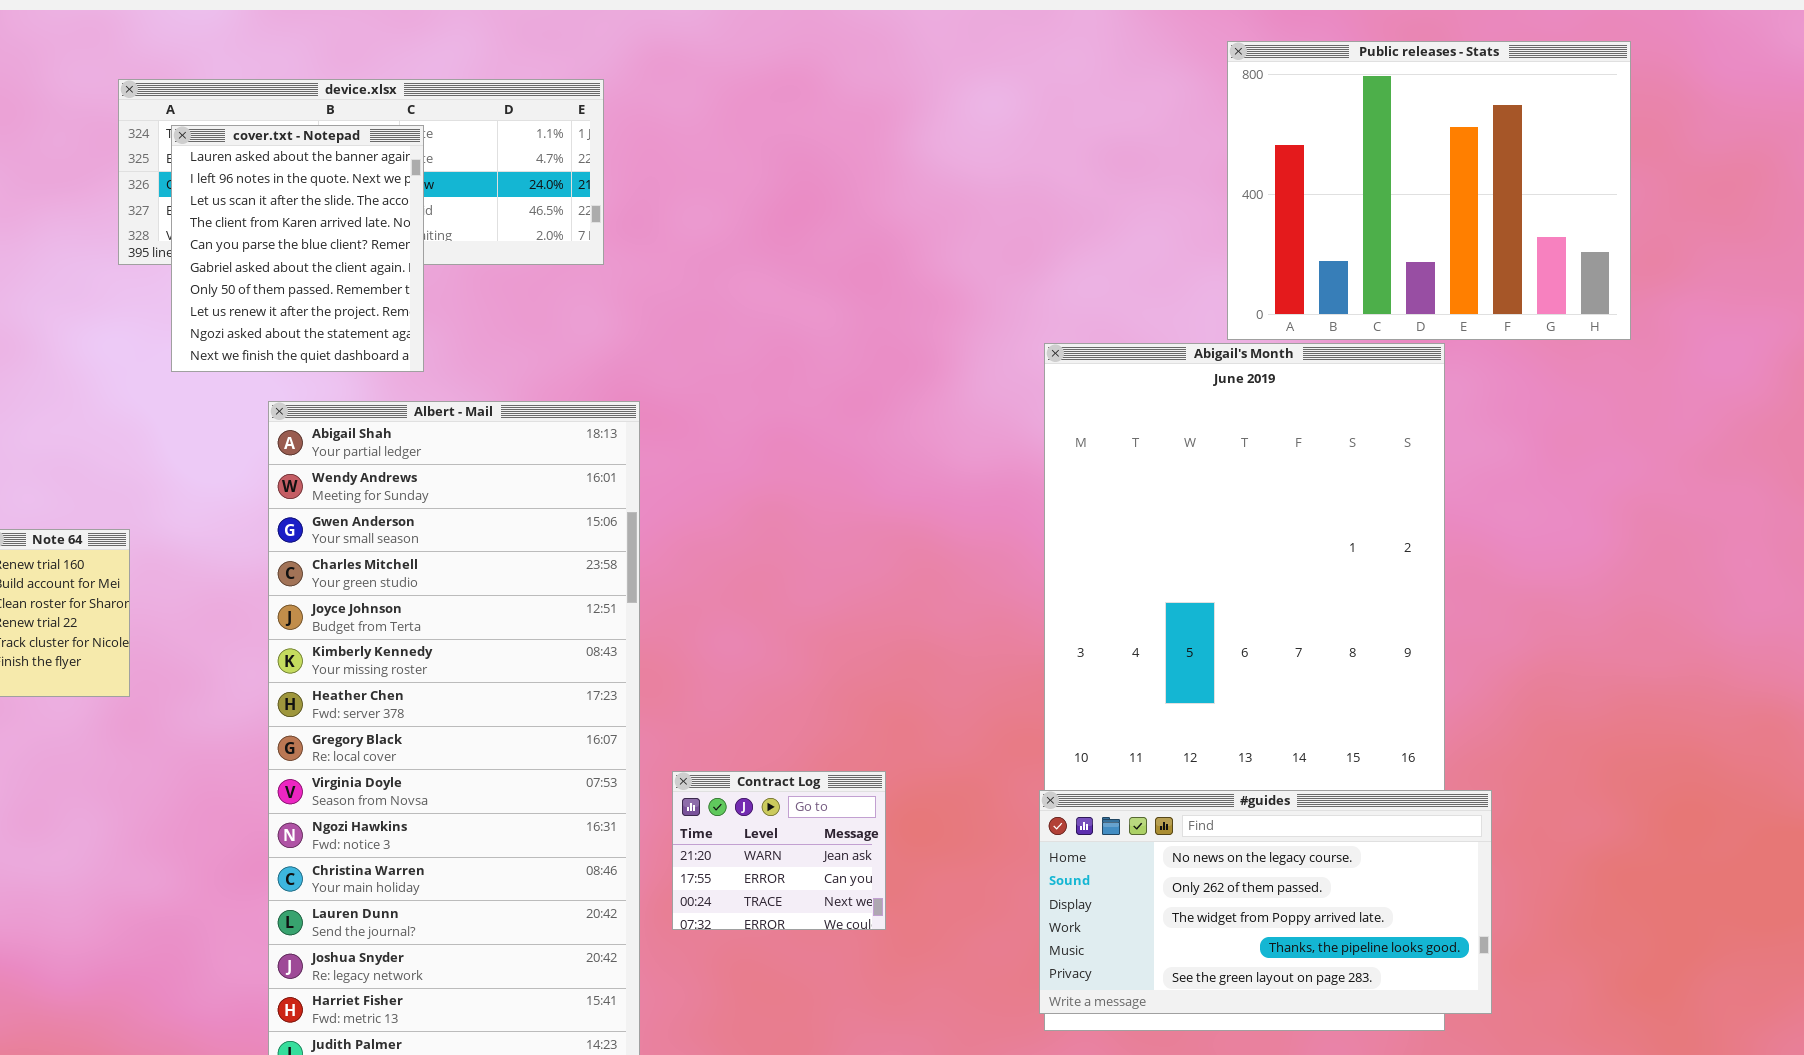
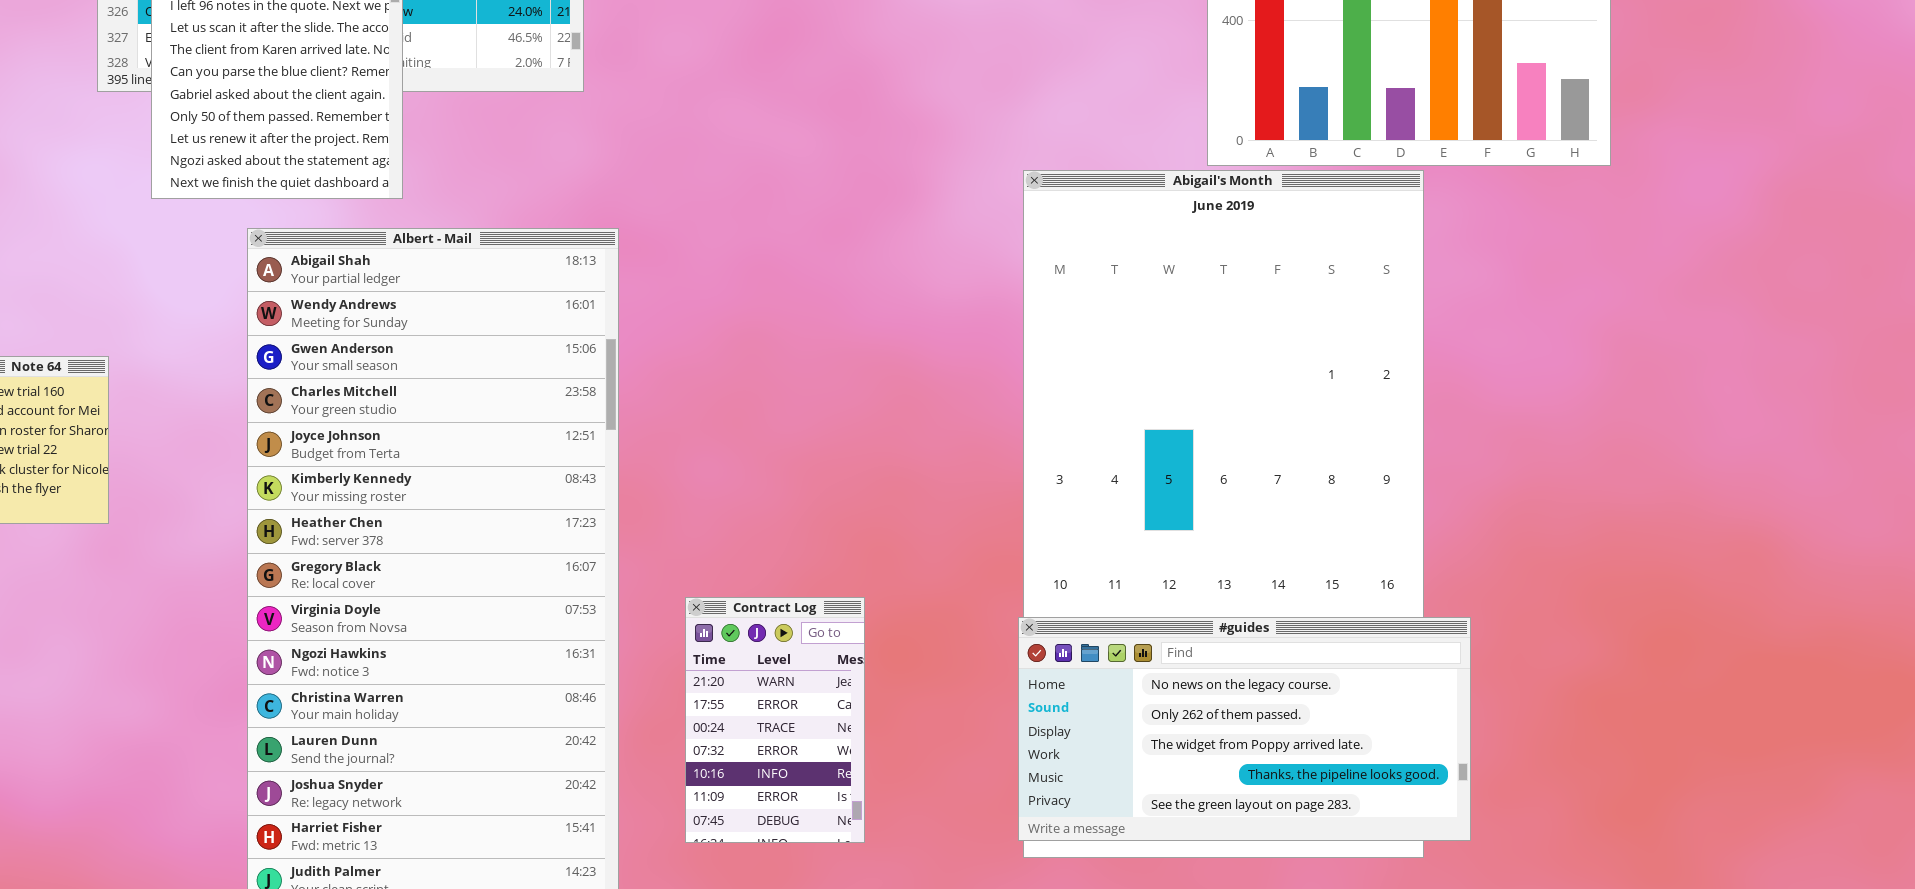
Contract Log: [672,771,886,930] -> [685,597,865,843], resized

